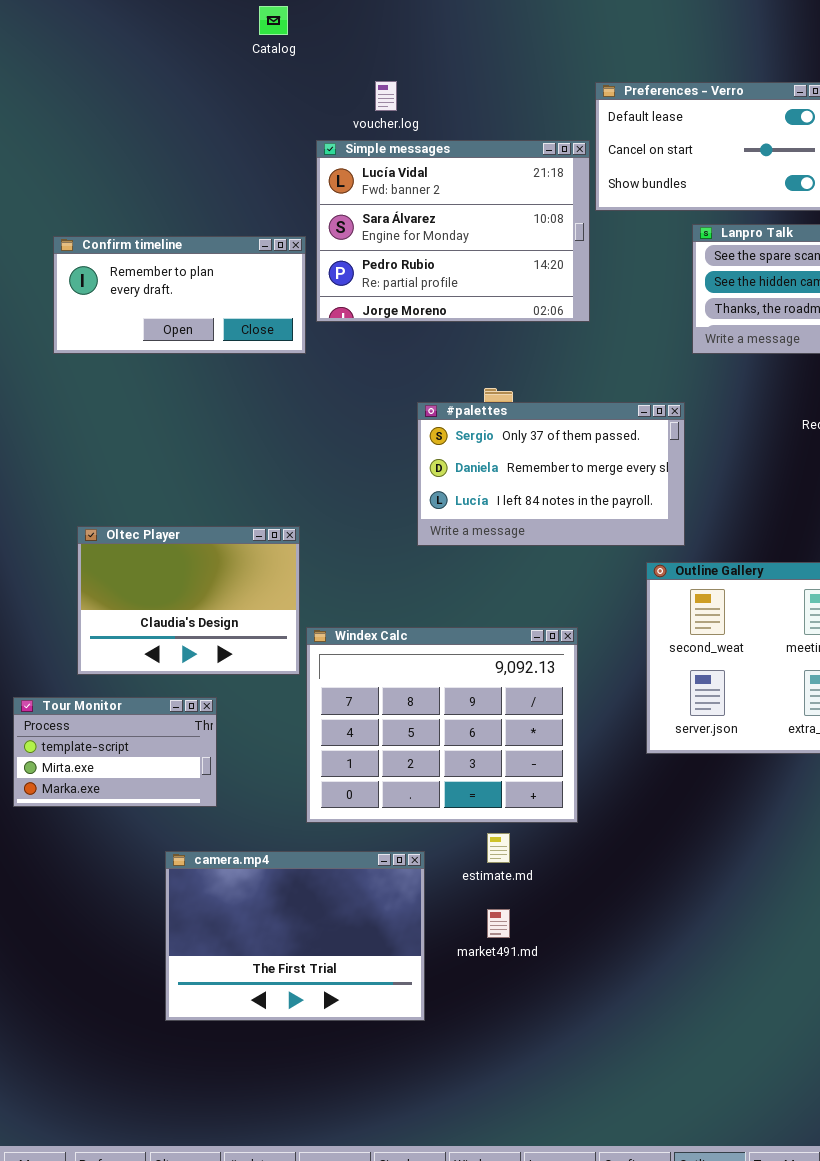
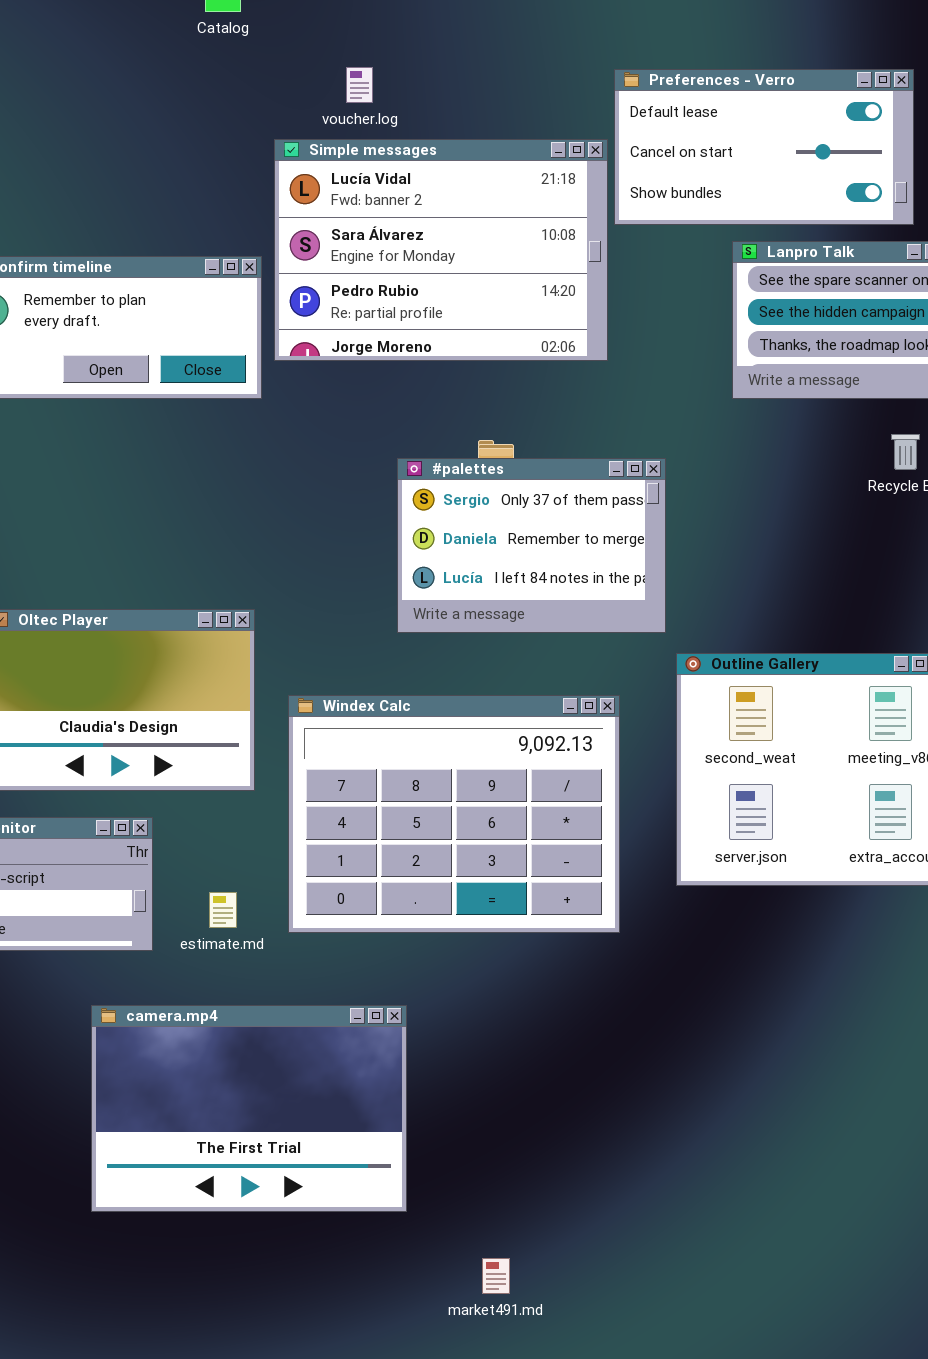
#palettes: [417,402,685,546] -> [397,458,666,633], resized
Windex Calc: [306,627,578,823] -> [288,695,620,933], moved
estimate.md: [487,833,510,863] -> [209,892,237,928], moved
market491.md: [487,909,510,938] -> [482,1258,510,1294], moved

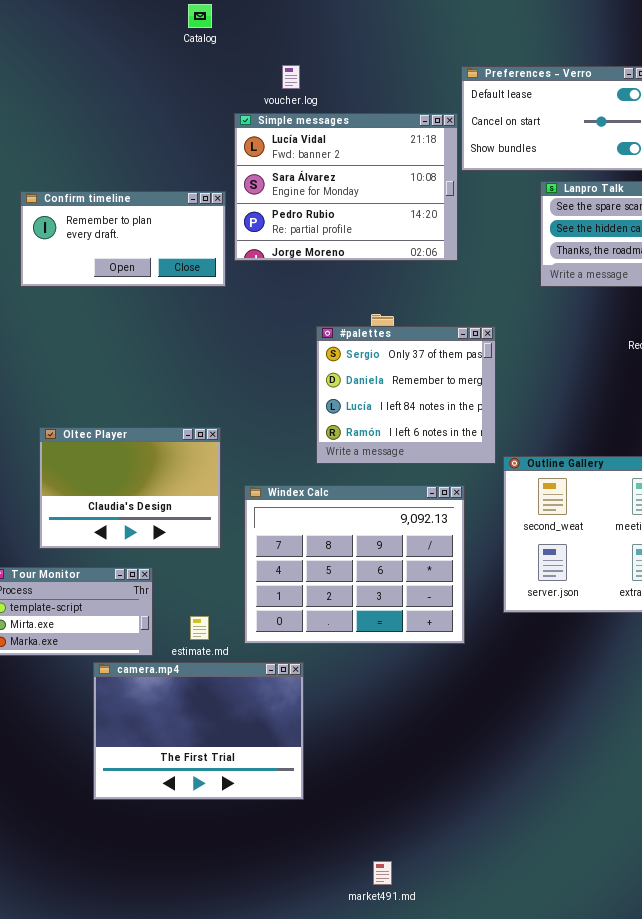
#palettes: [397,458,666,633] -> [316,326,496,464], resized
camera.mp4: [91,1005,407,1212] -> [93,662,304,800], moved

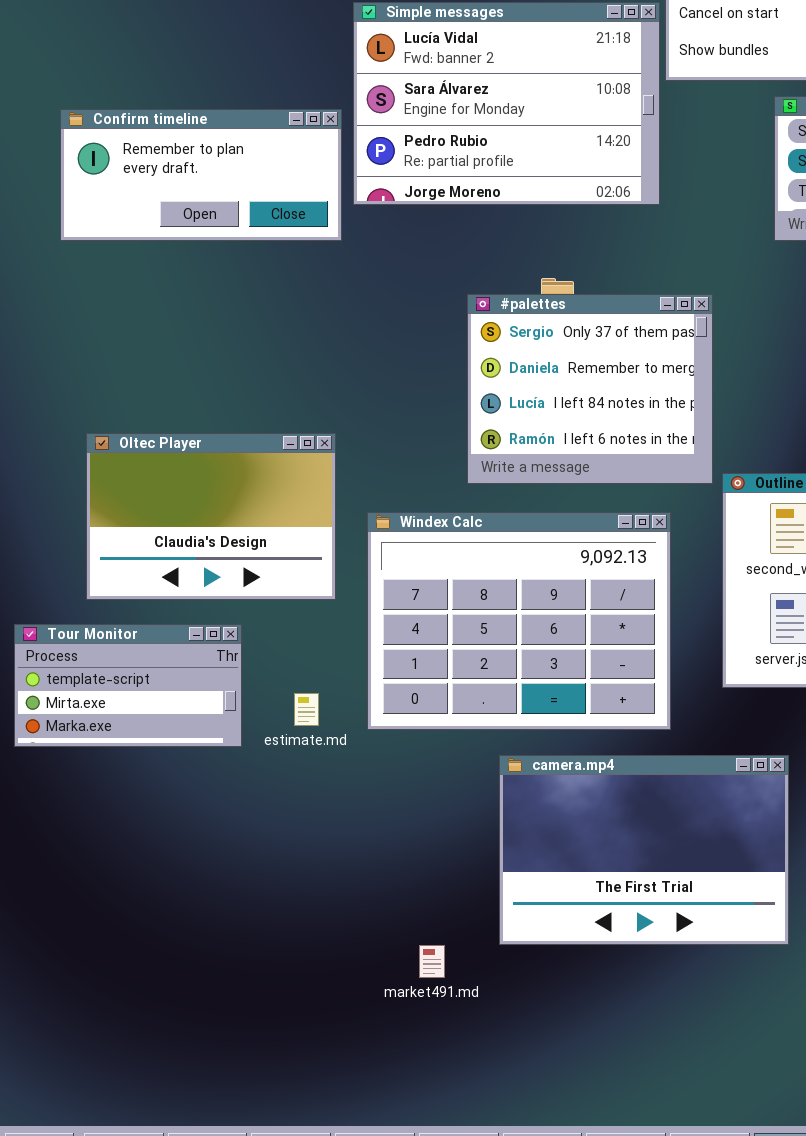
camera.mp4: [93,662,304,800] -> [499,755,789,945], moved
market491.md: [373,861,392,885] -> [419,945,445,978], moved

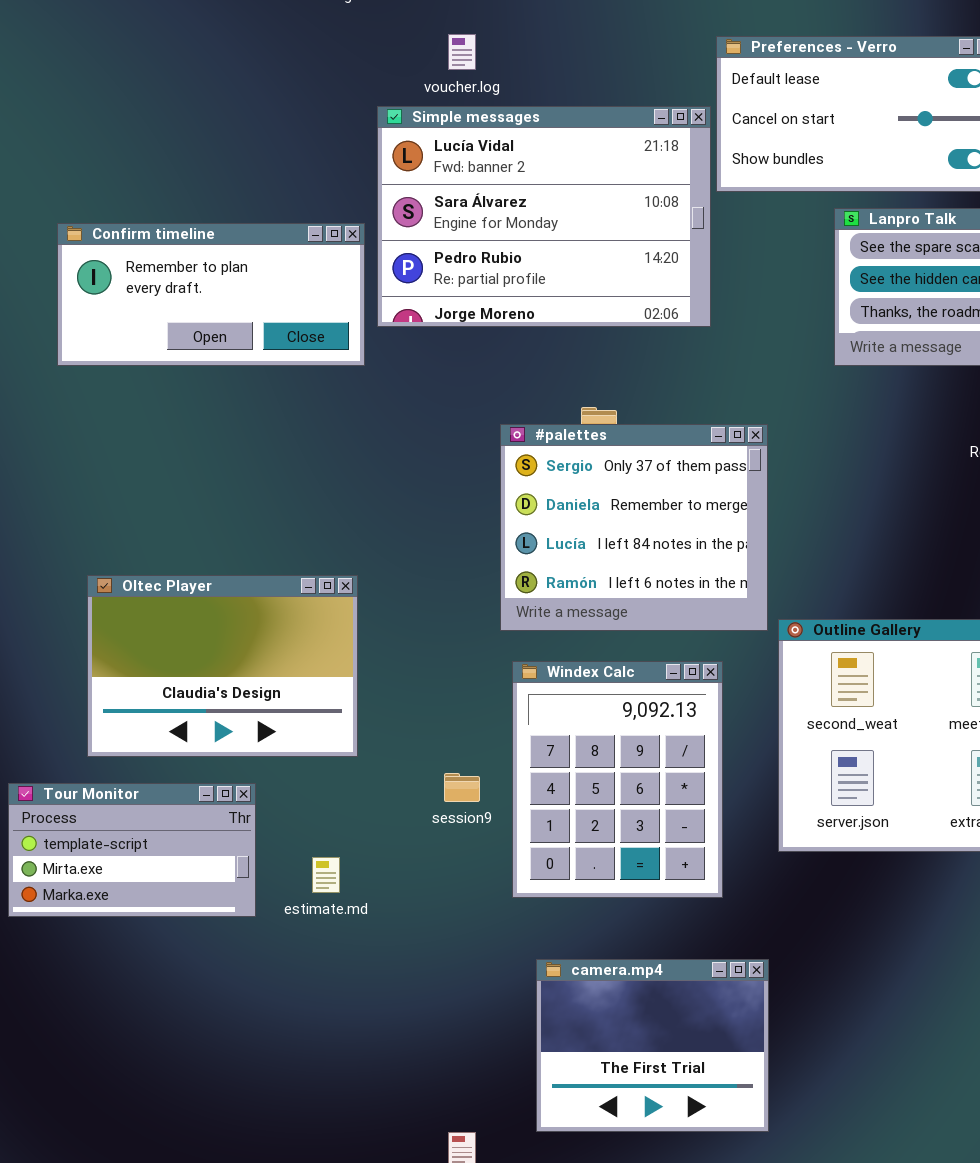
Windex Calc: [367,512,671,730] -> [512,661,723,898], resized
camera.mp4: [499,755,789,945] -> [536,959,769,1132], resized

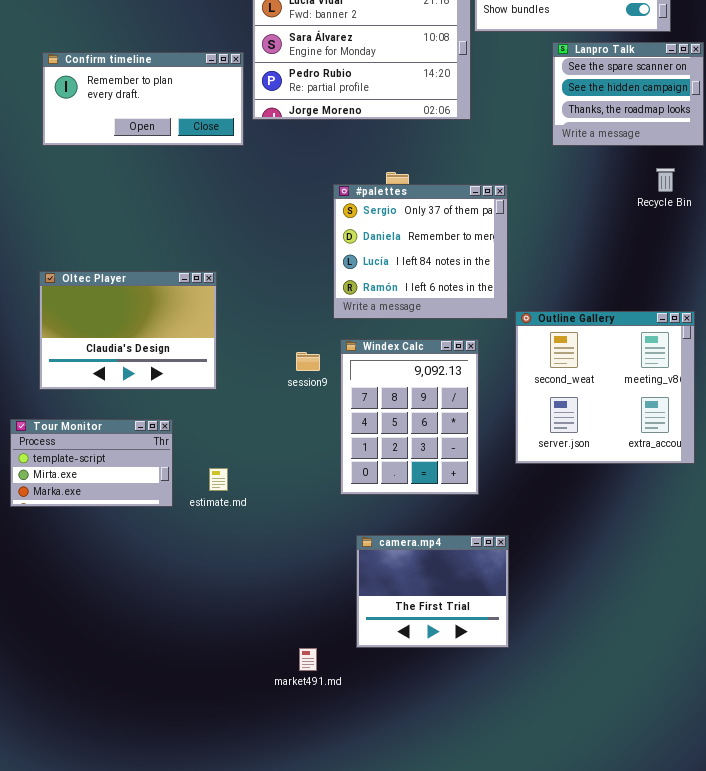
Oltec Player: [87,575,358,757] -> [39,271,217,390], moved
session9: [444,773,480,802] -> [296,352,320,371], moved

